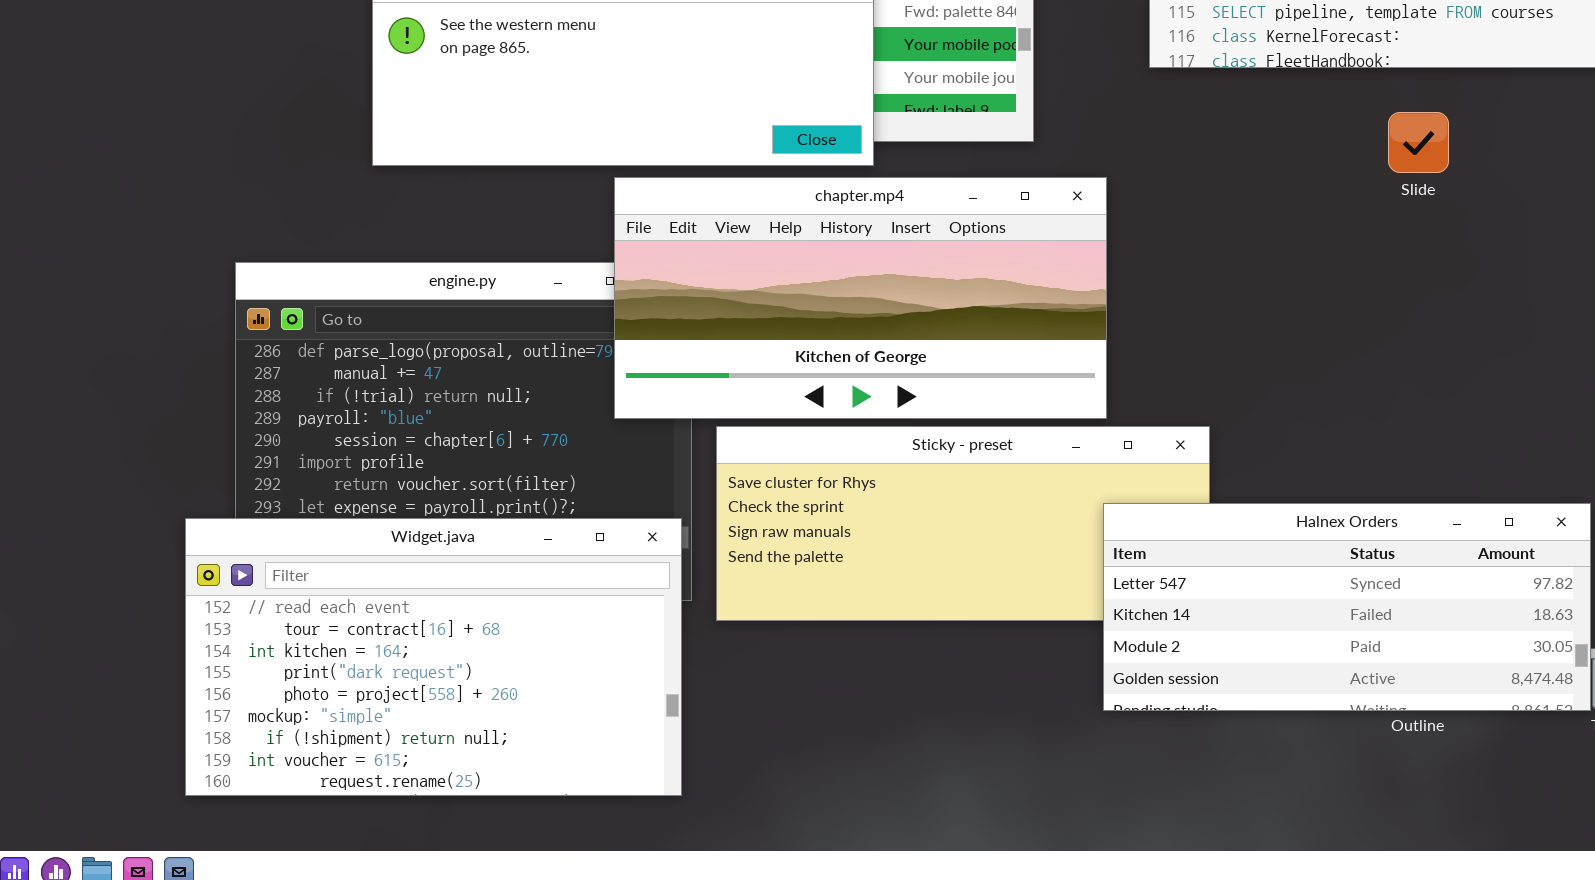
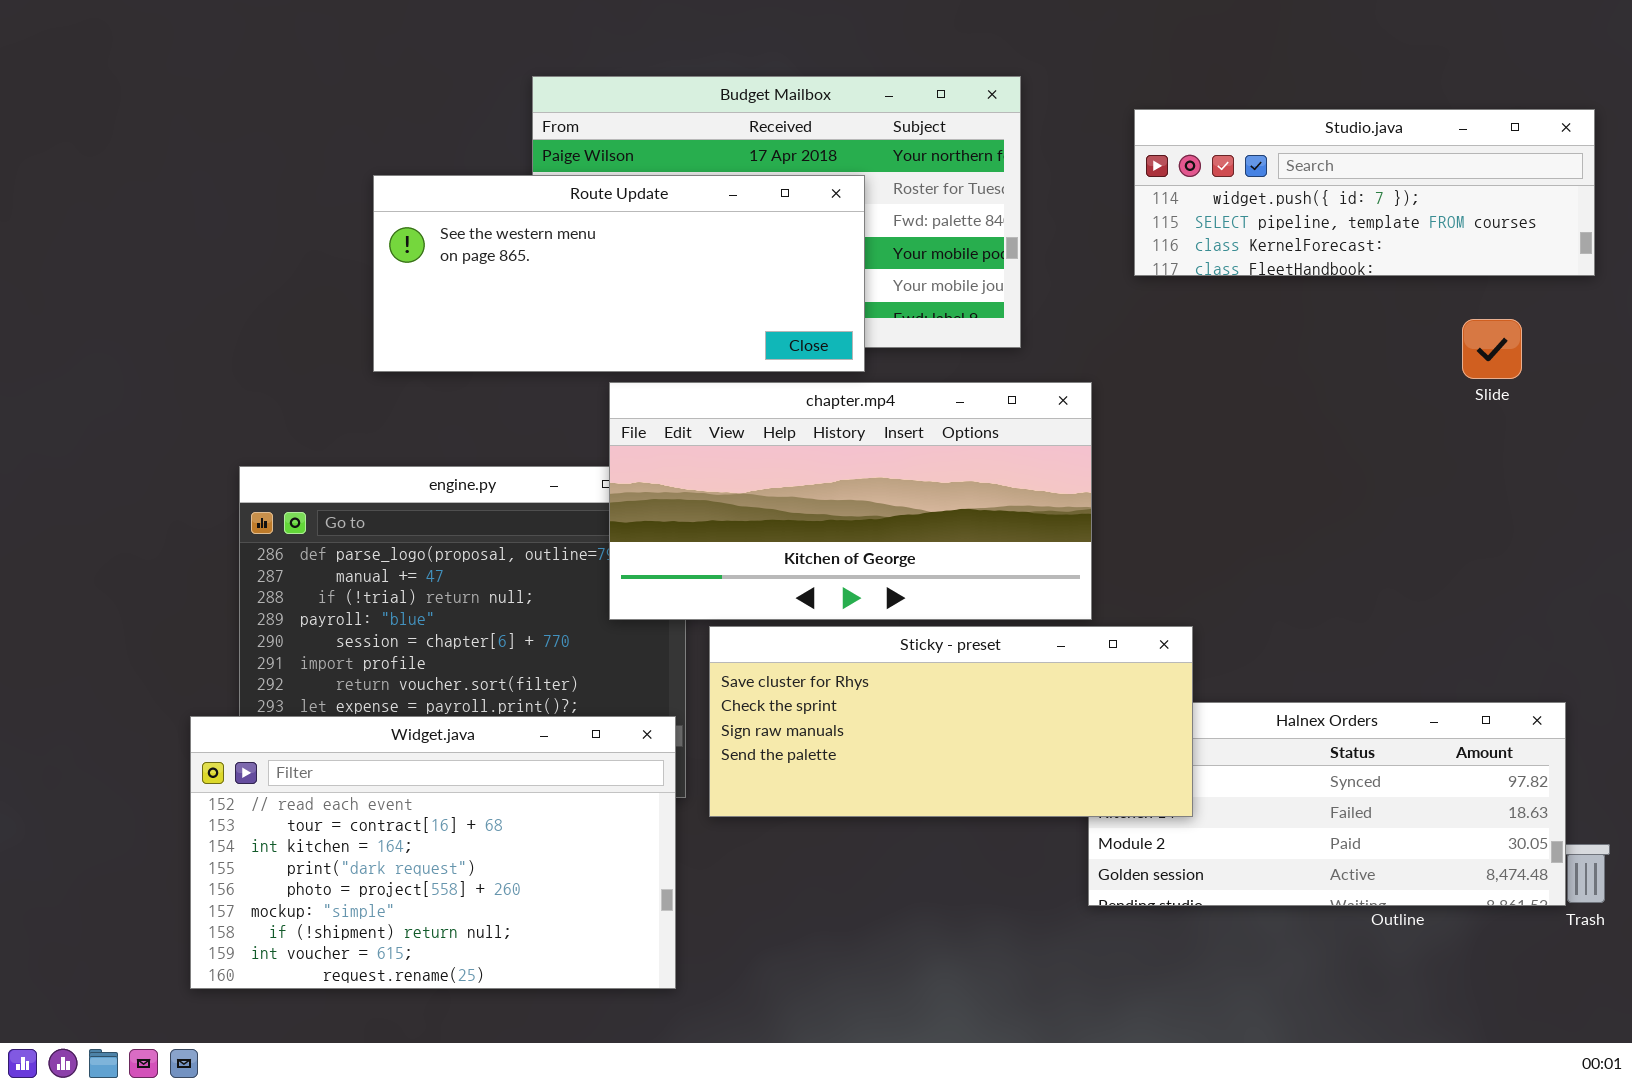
Slide: [1388,112,1449,173] -> [1462,319,1522,379], moved
Sticky - preset: [716,426,1210,621] -> [709,626,1193,817], raised

